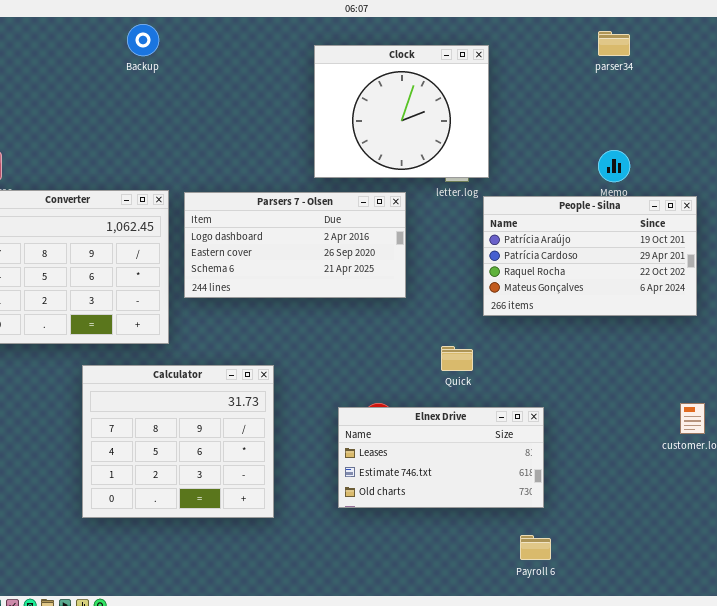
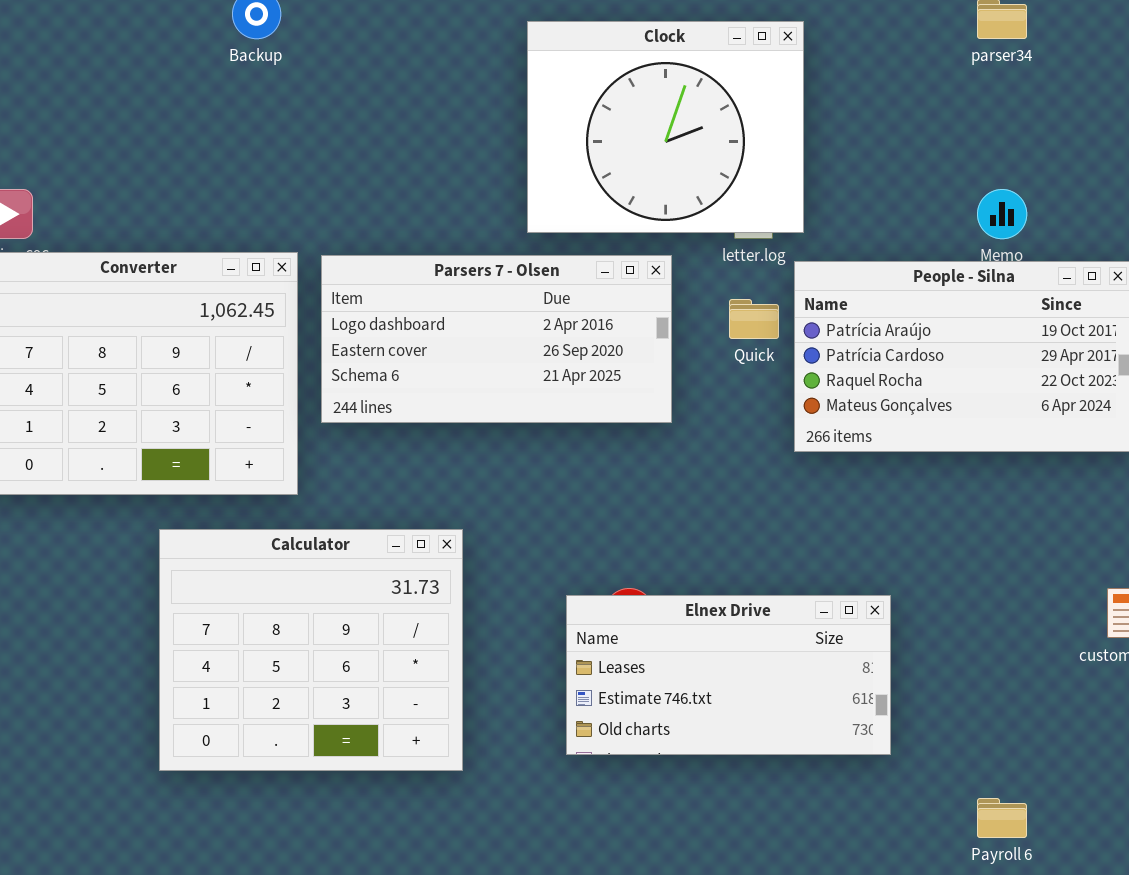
Quick: [441,346,473,371] -> [729,299,779,339], moved
Payroll 6: [520,535,551,560] -> [977,798,1027,838], moved

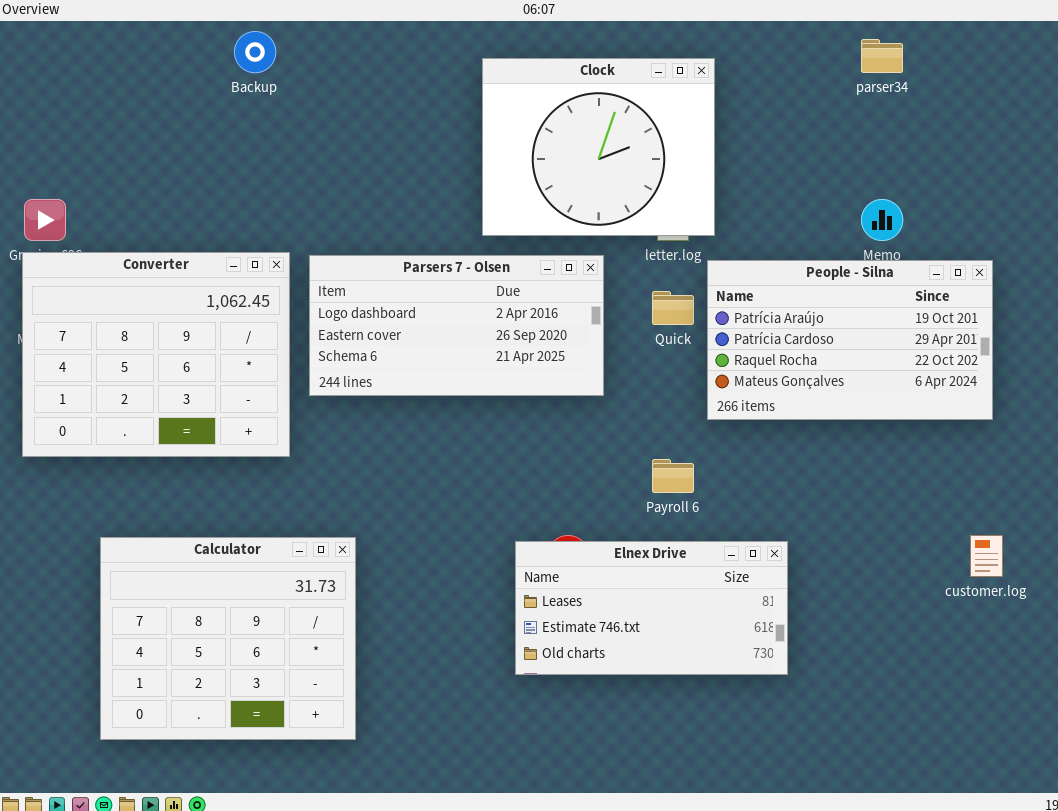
Calculator: [159,529,463,771] -> [100,537,356,740], moved
Payroll 6: [977,798,1027,838] -> [652,459,694,493], moved

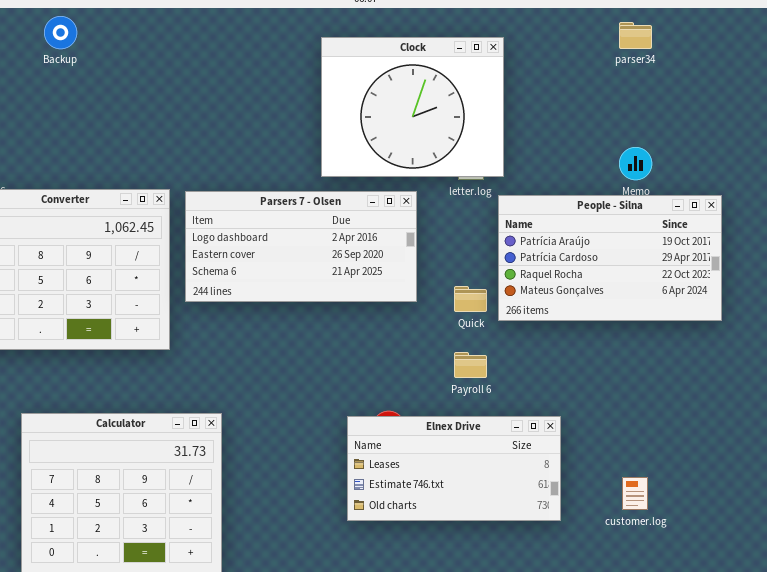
Backup: [234,31,276,73] -> [44,16,77,49], moved
Quick: [652,291,694,325] -> [454,286,487,312], moved
customer.log: [970,535,1003,577] -> [622,477,648,510], moved

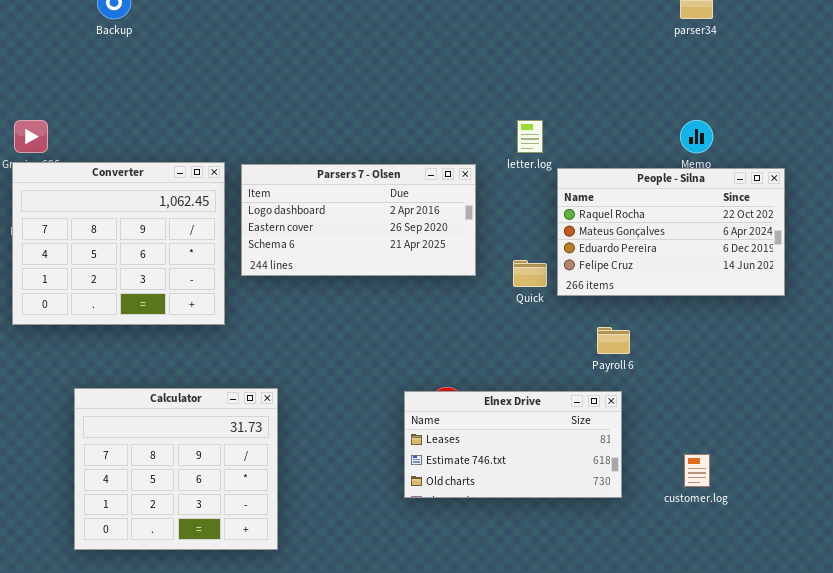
Clock: [321,37,504,177] -> none, closed
People - Silna: [498,195,722,321] -> [557,168,785,296], scrolled down 2 rows
Payroll 6: [454,352,487,378] -> [597,327,630,354], moved

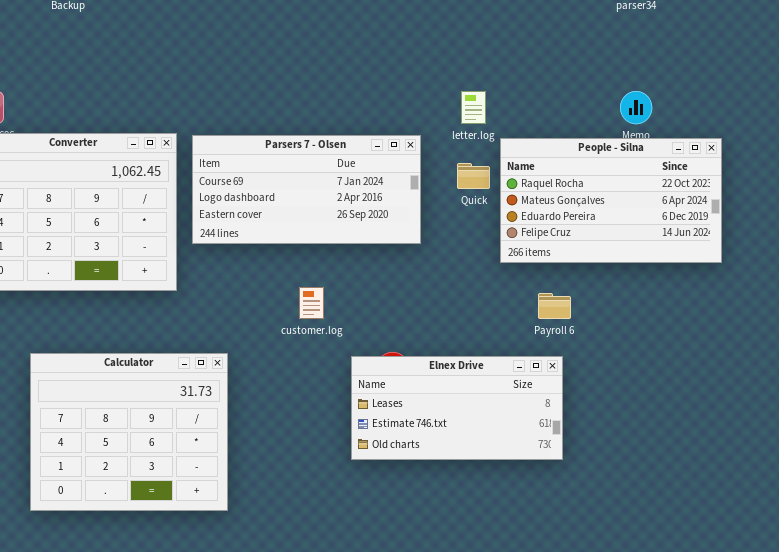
Parsers 7 - Olsen: [241,164,476,276] -> [192,135,421,244], scrolled up 1 row
Quick: [513,260,547,287] -> [457,163,490,189], moved
customer.log: [684,454,710,487] -> [299,287,324,319], moved

